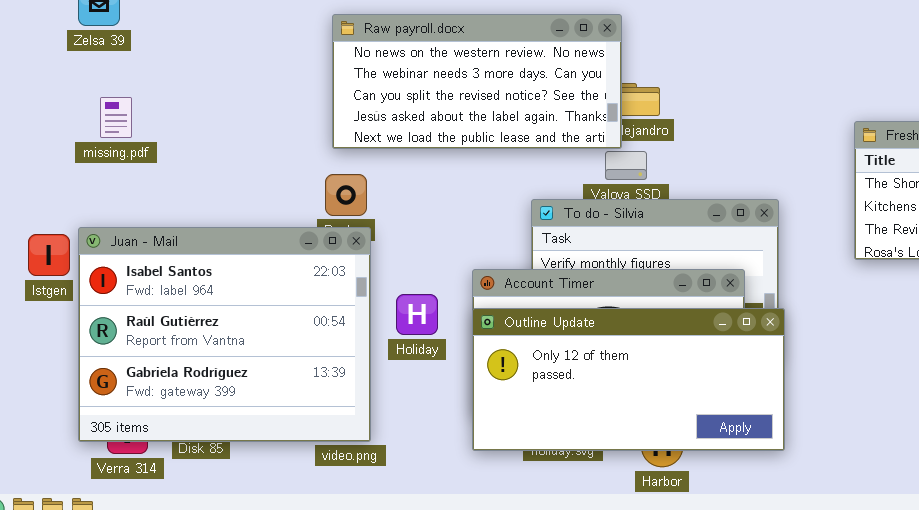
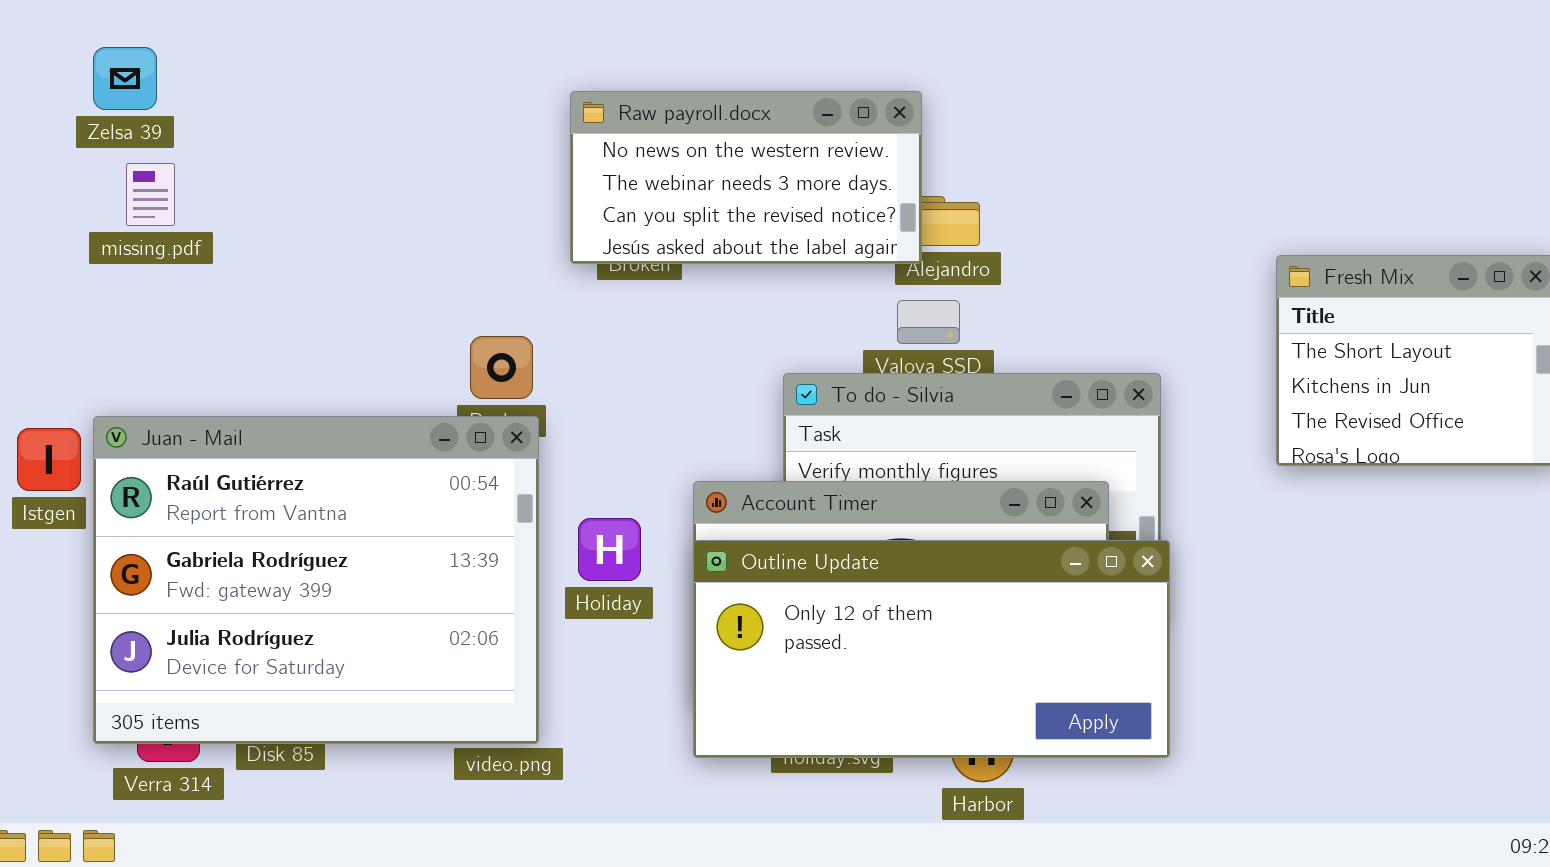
Raw payroll.docx: [332,14,622,149] -> [570,91,922,264], resized
missing.pdf: [100,97,132,138] -> [126,163,175,226], moved
Juan - Mail: [78,227,371,442] -> [93,416,539,744], scrolled down 1 row

